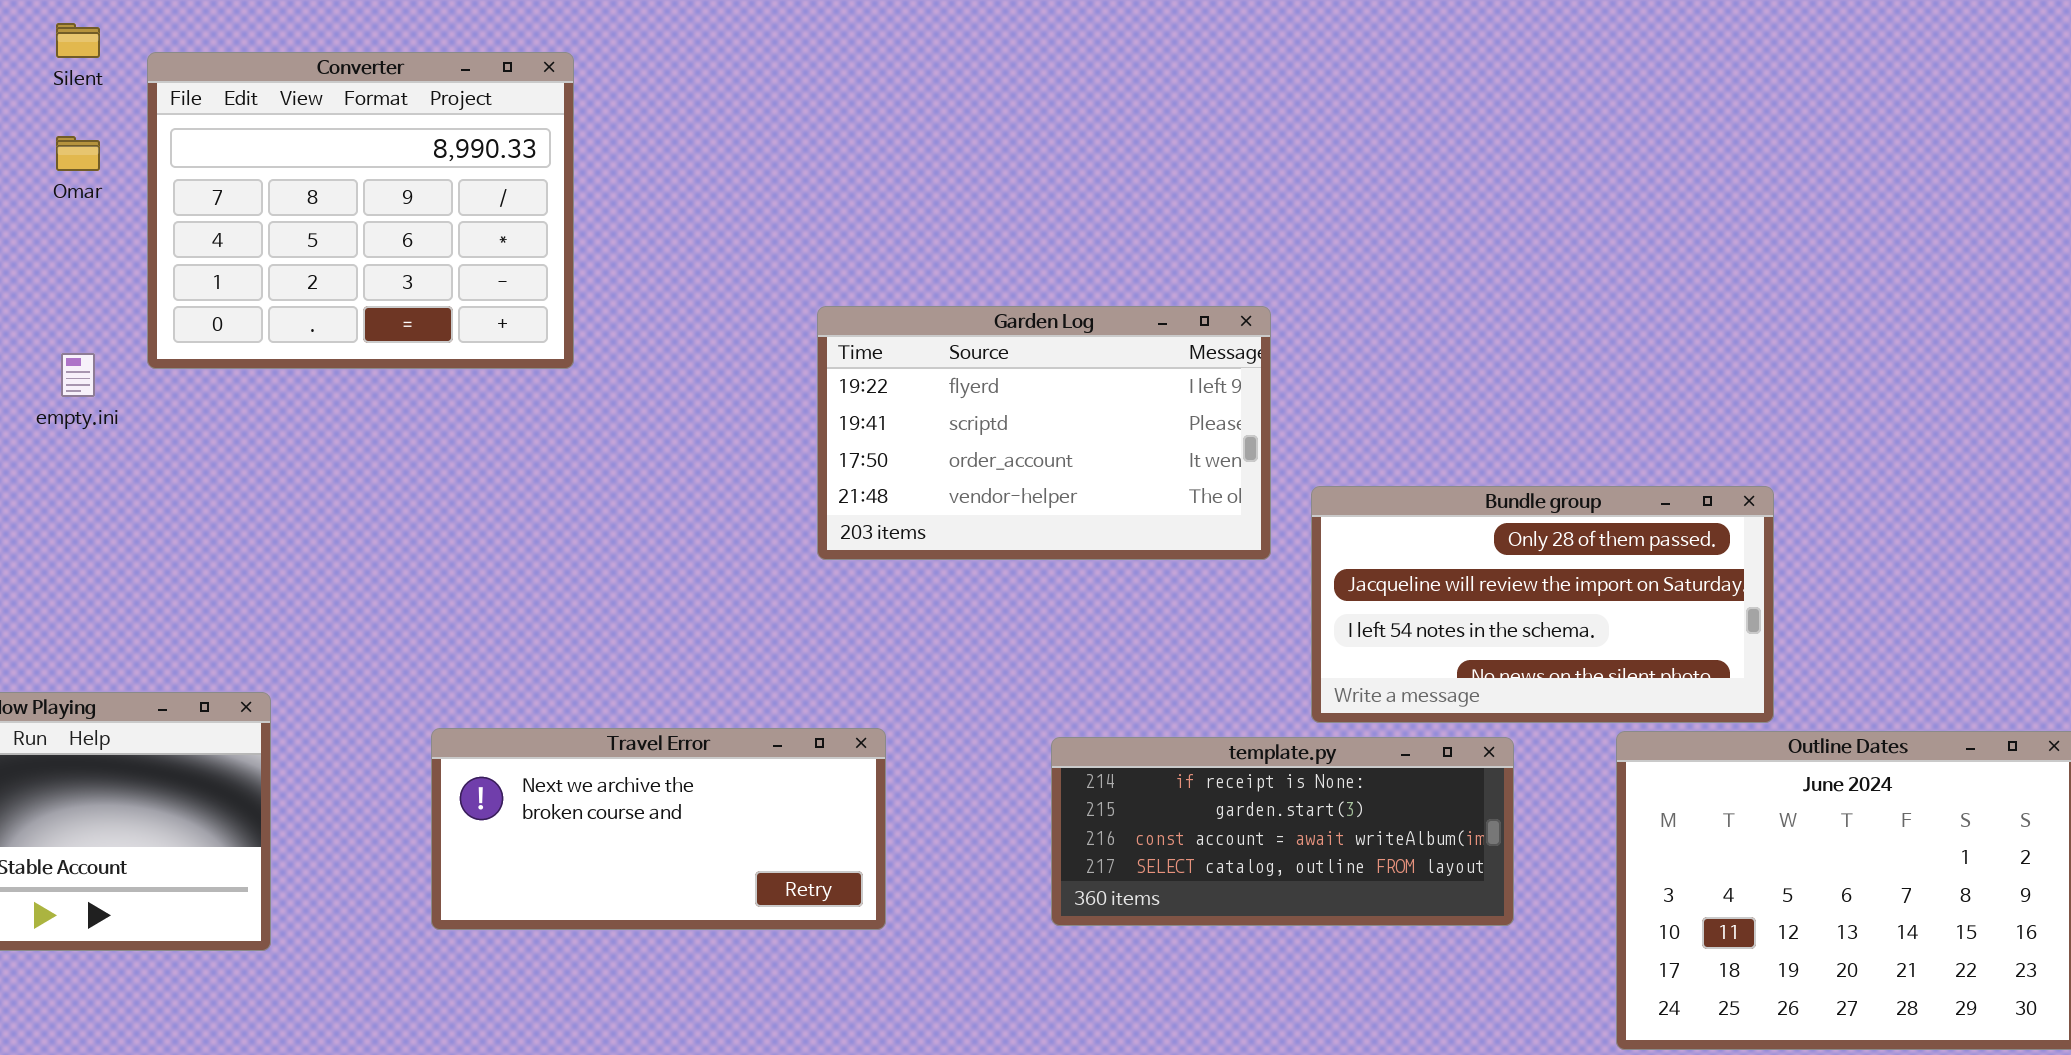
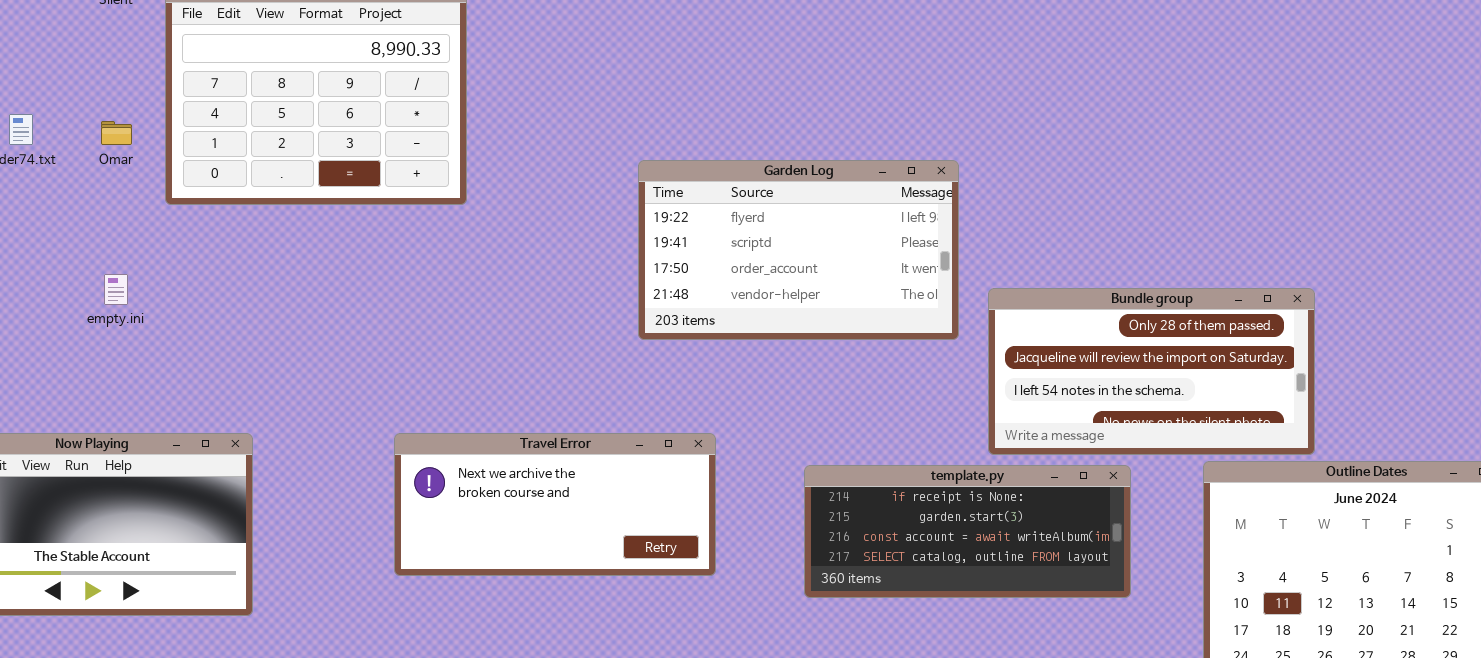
Omar: [56,136,100,171] -> [101,121,132,145], moved
empty.ini: [61,353,95,397] -> [104,274,128,305], moved
Travel Error: [431,728,886,930] -> [394,433,716,576], moved

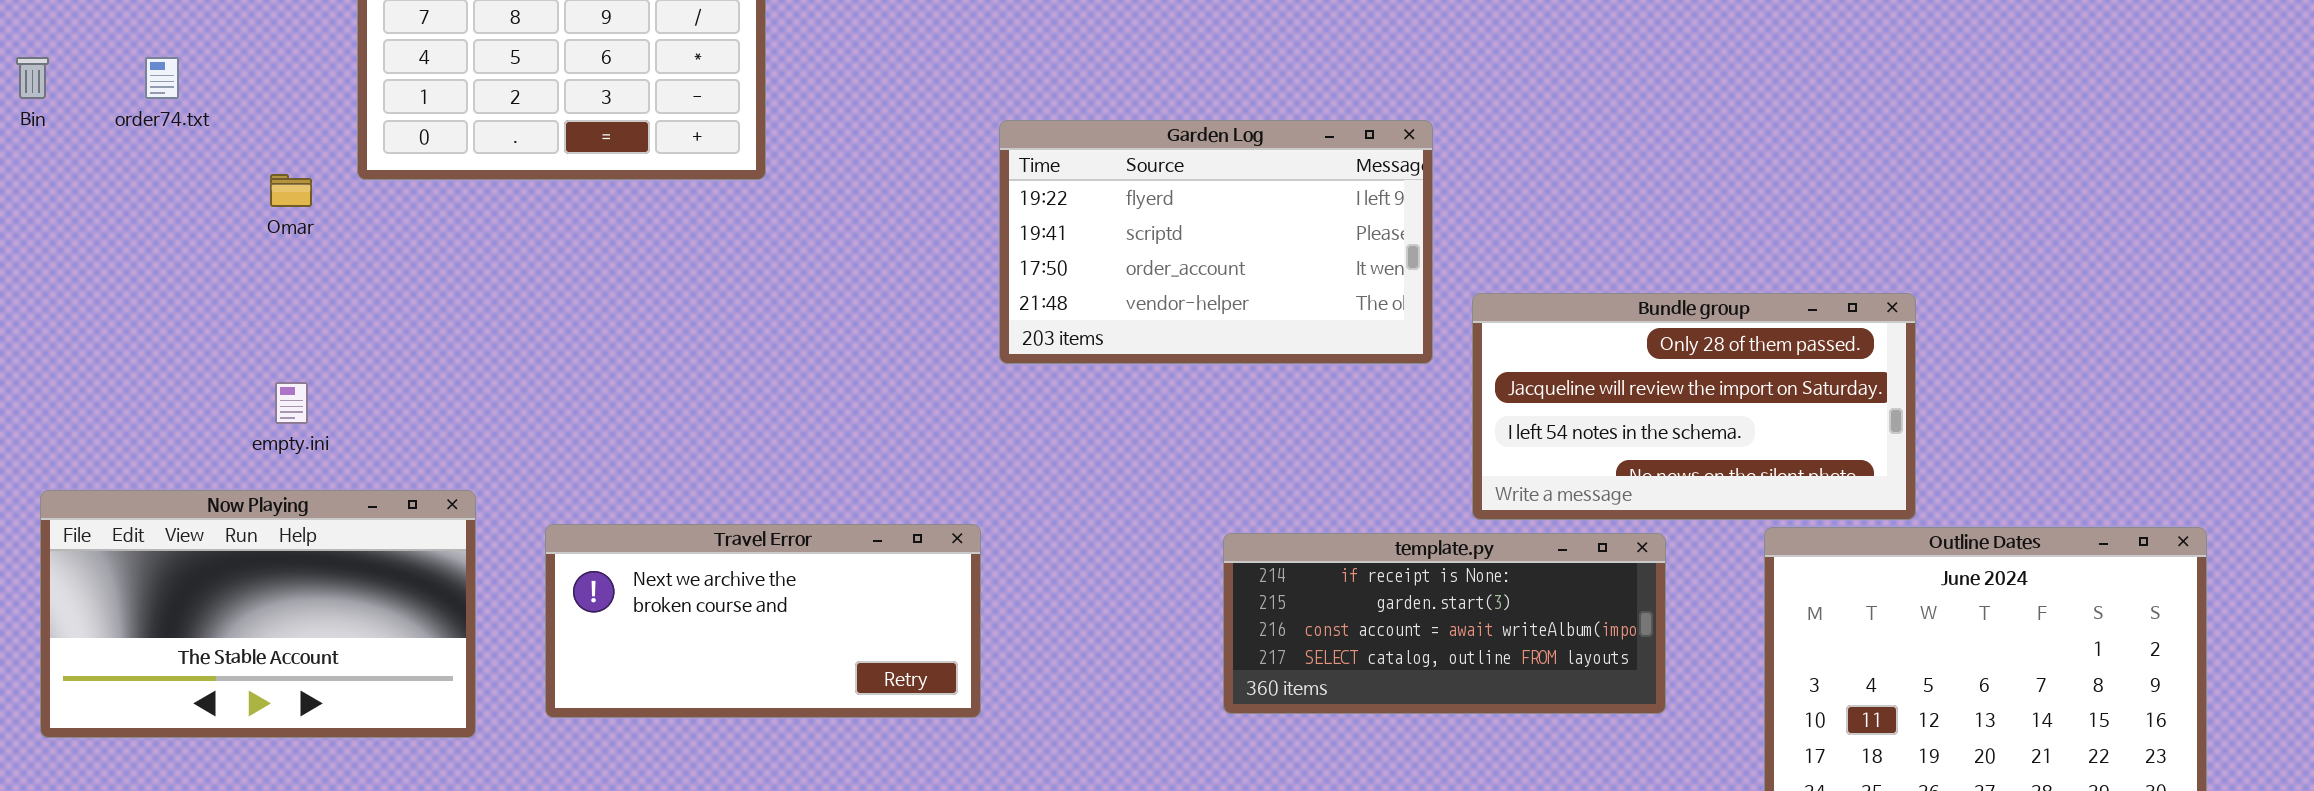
Omar: [101,121,132,145] -> [270,174,312,207], moved
empty.ini: [104,274,128,305] -> [275,382,308,424], moved
Travel Error: [394,433,716,576] -> [545,524,981,718], moved

